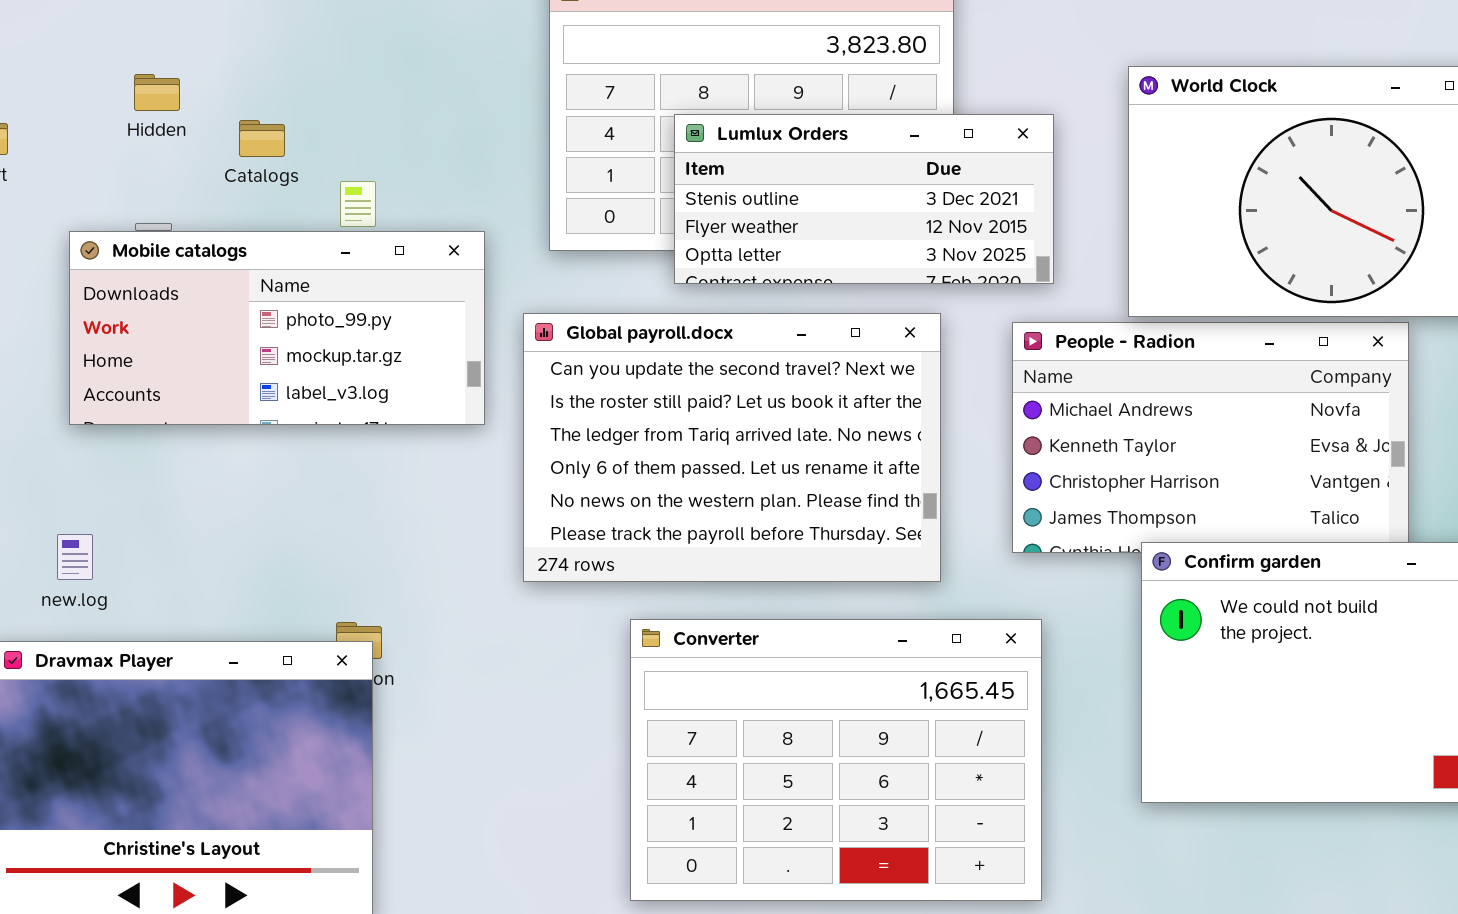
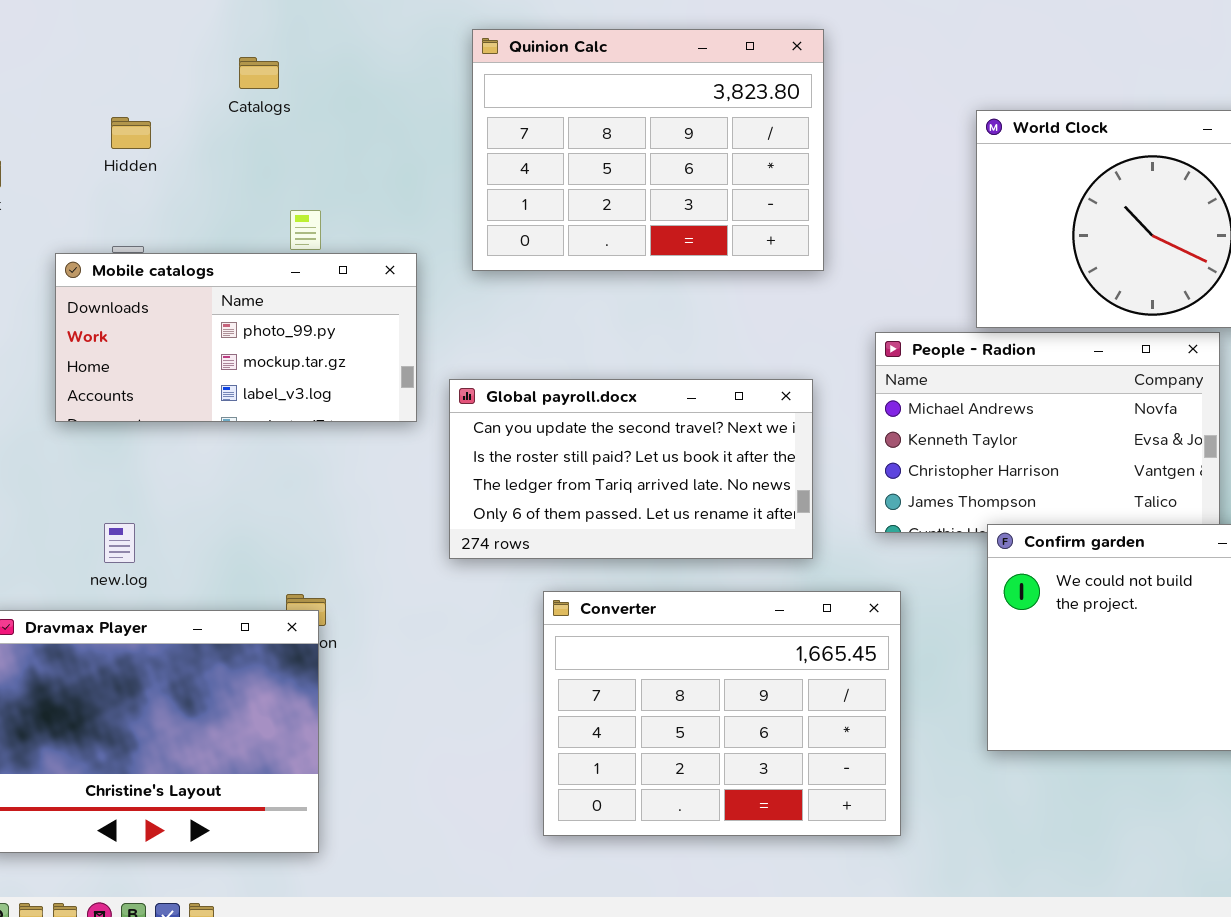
Lumlux Orders: [674,114,1054,284] -> none, closed
Catalogs: [239,120,285,157] -> [239,57,279,89], moved
Global payroll.docx: [523,313,941,582] -> [449,379,813,559], resized
new.log: [57,534,93,580] -> [104,523,135,563], moved

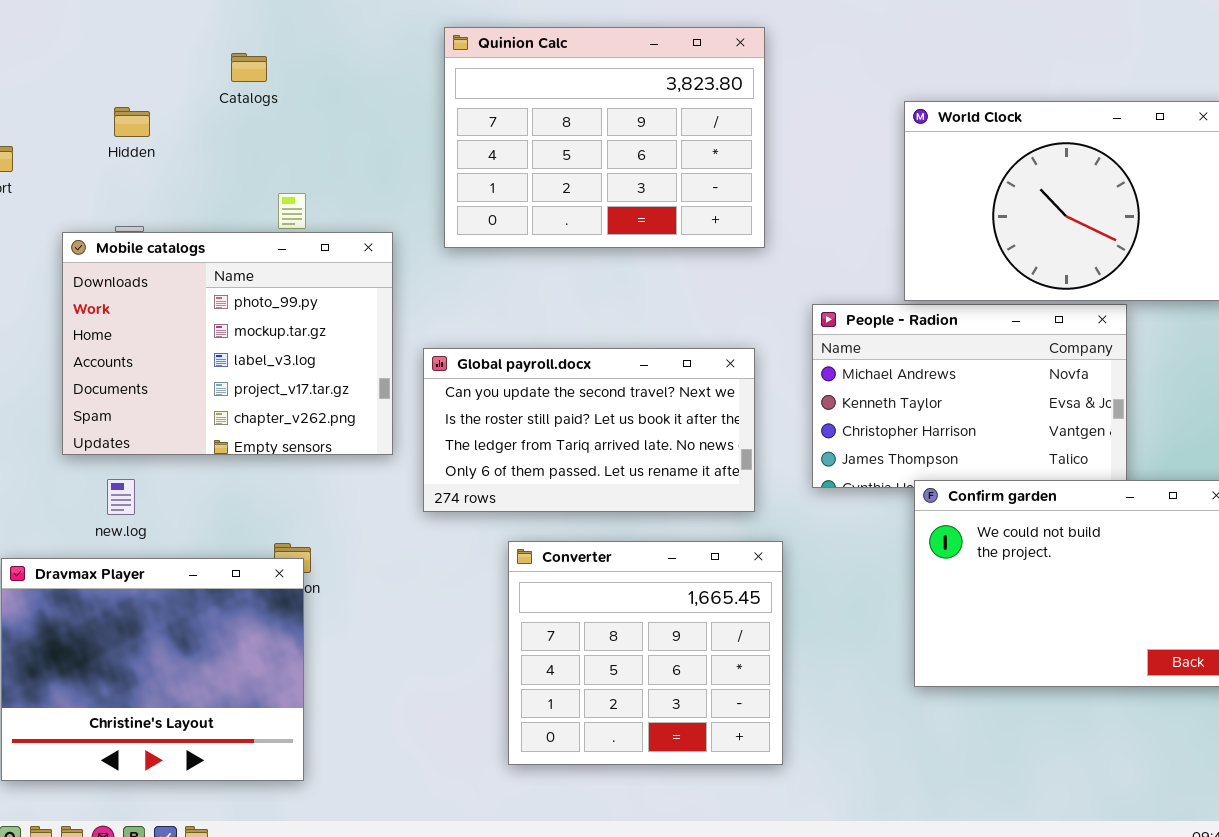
Mobile catalogs: [55,253,417,422] -> [62,232,393,455], resized
Converter: [543,591,901,836] -> [508,541,783,765], resized

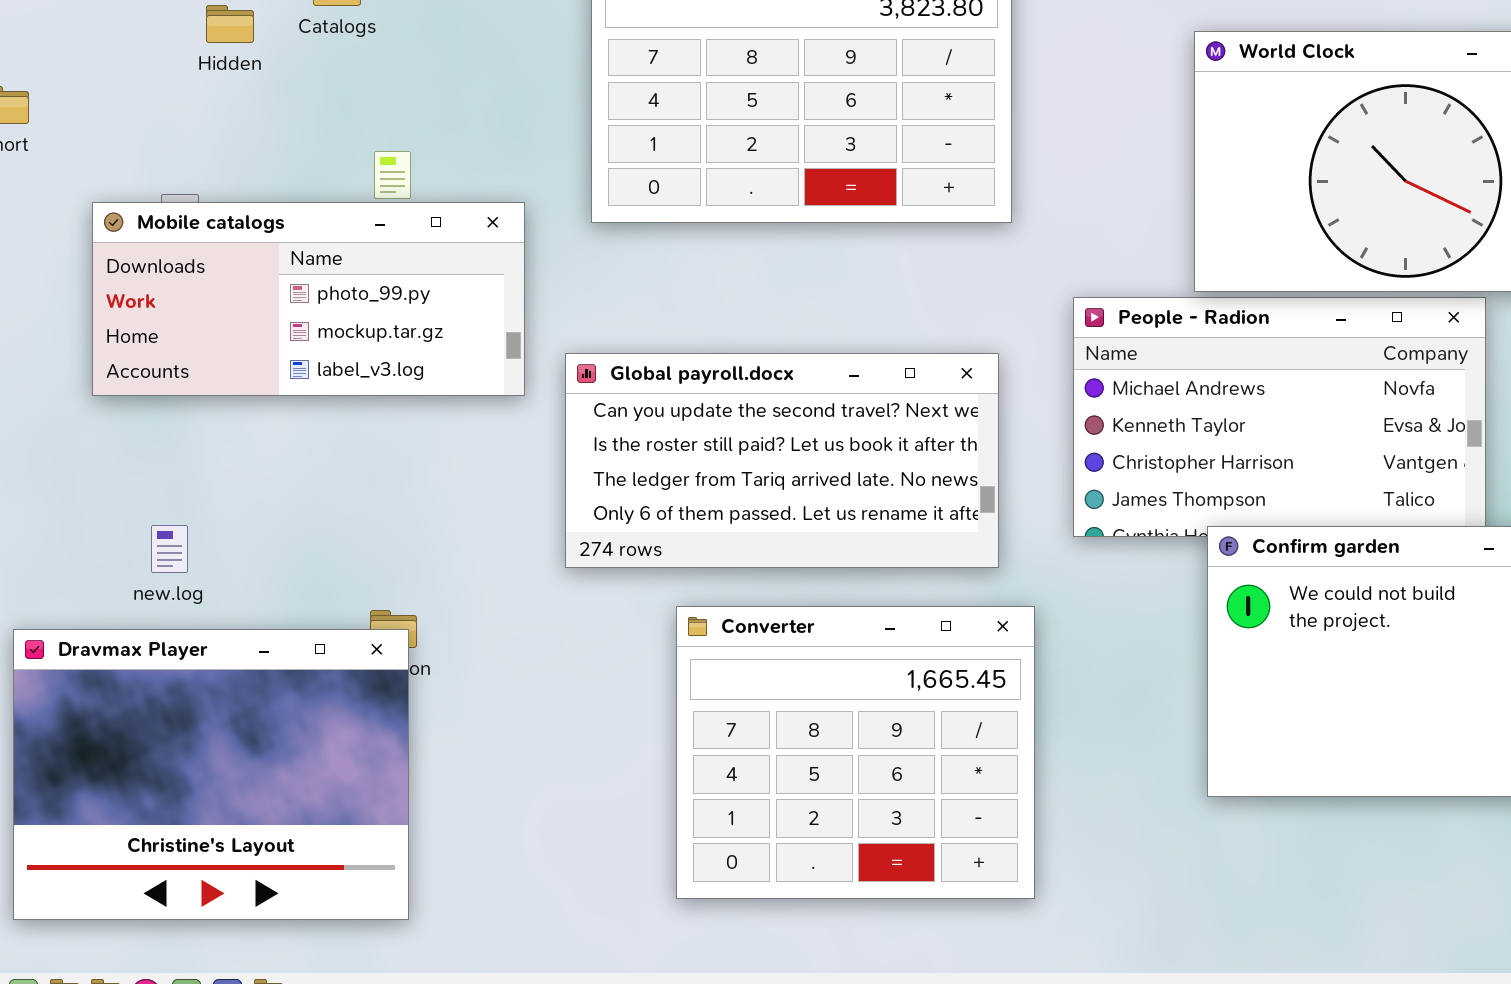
Hidden: [114,107,150,137] -> [206,5,254,43], moved
Mobile catalogs: [62,232,393,455] -> [92,202,525,396], resized

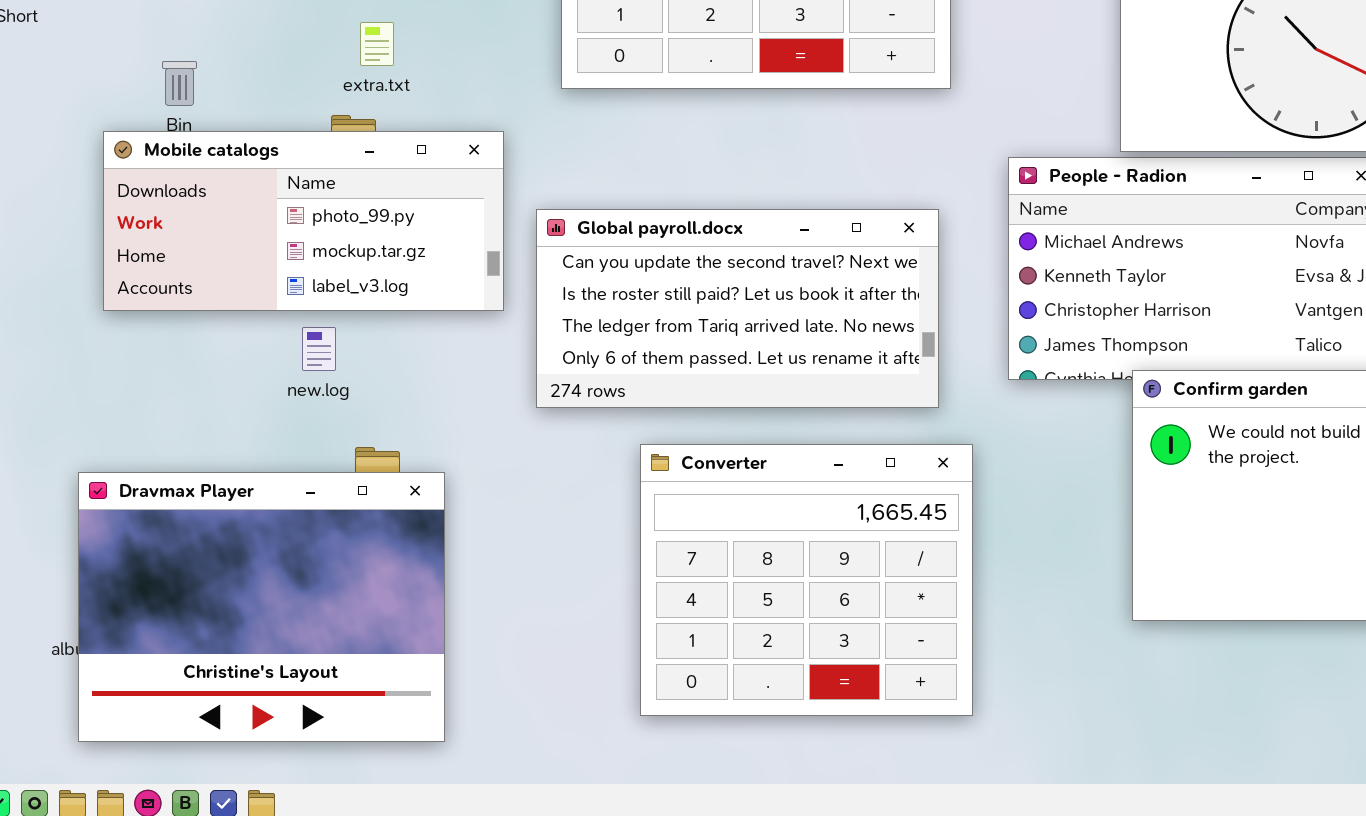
Mobile catalogs: [92,202,525,396] -> [103,131,504,311], moved
new.log: [151,525,188,573] -> [302,327,336,371], moved
Dravmax Player: [13,629,409,920] -> [78,472,445,742], moved

